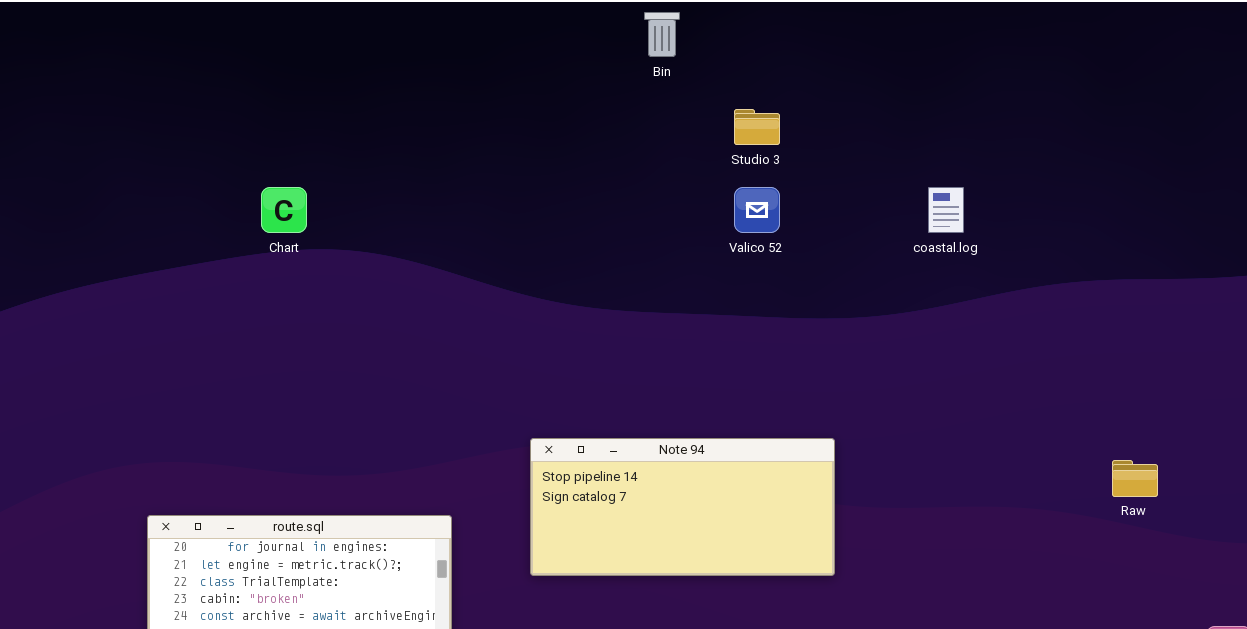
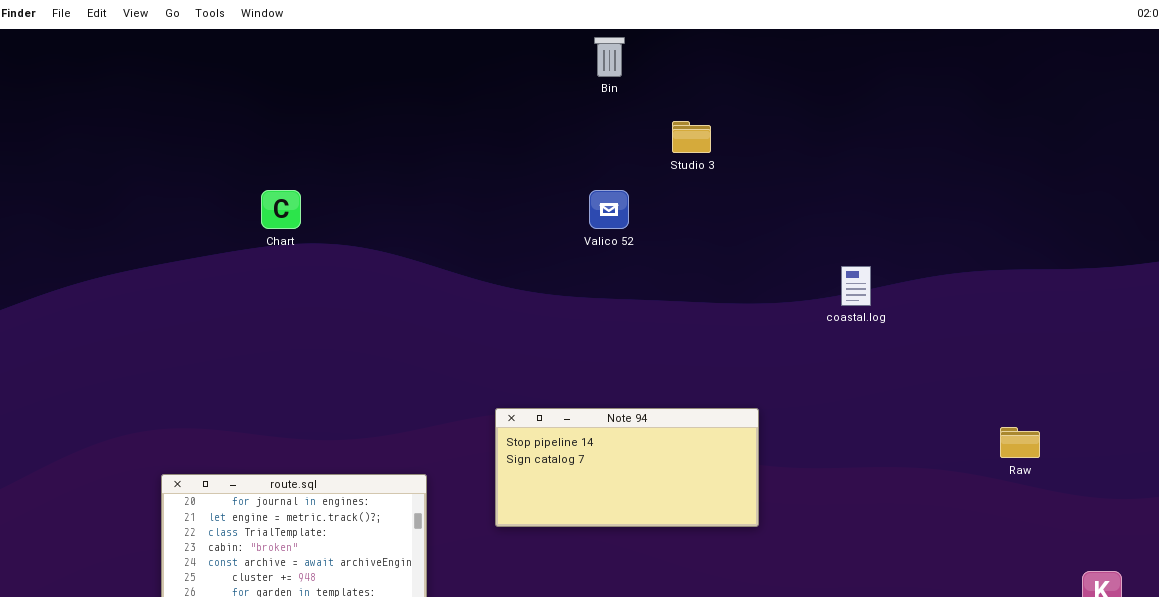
Valico 52: [734,187,780,233] -> [589,190,629,229], moved
coastal.log: [928,187,964,233] -> [841,266,871,306], moved

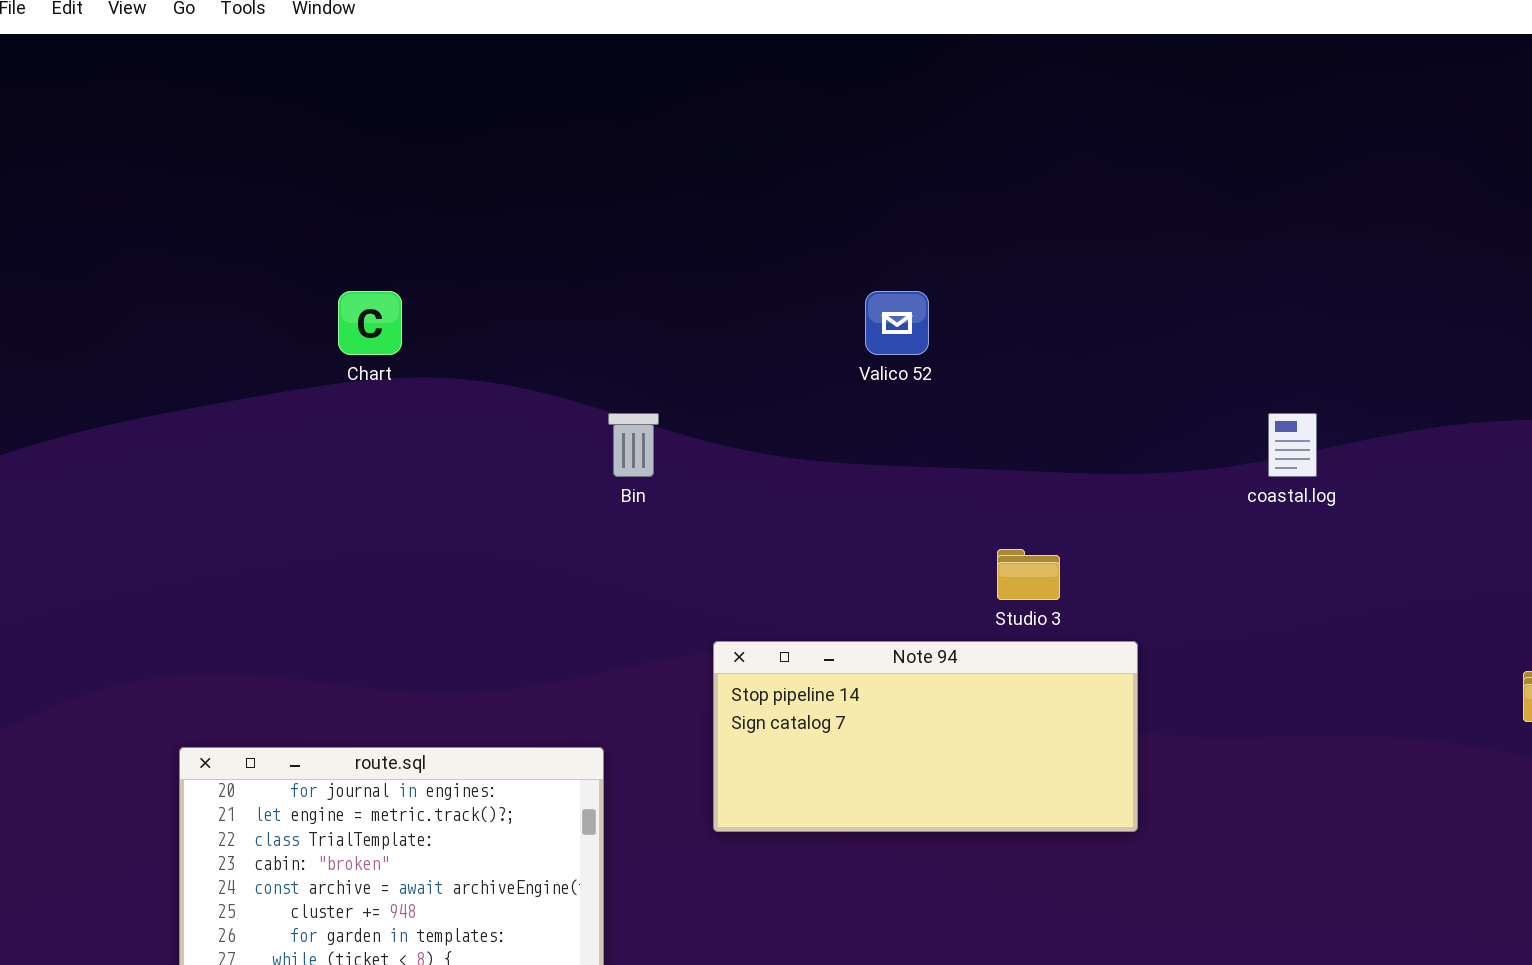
Bin: [594,37,625,77] -> [608,413,659,477], moved
Studio 3: [672,121,711,153] -> [997,549,1060,600], moved

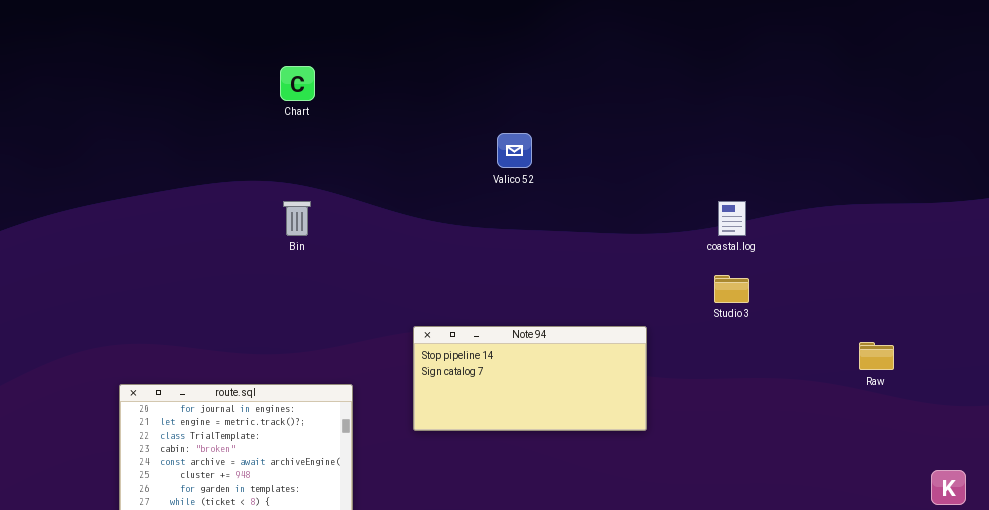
Chart: [338,291,402,355] -> [280,66,315,101], moved
Bin: [608,413,659,477] -> [283,201,311,236], moved
Studio 3: [997,549,1060,600] -> [714,275,749,303], moved

